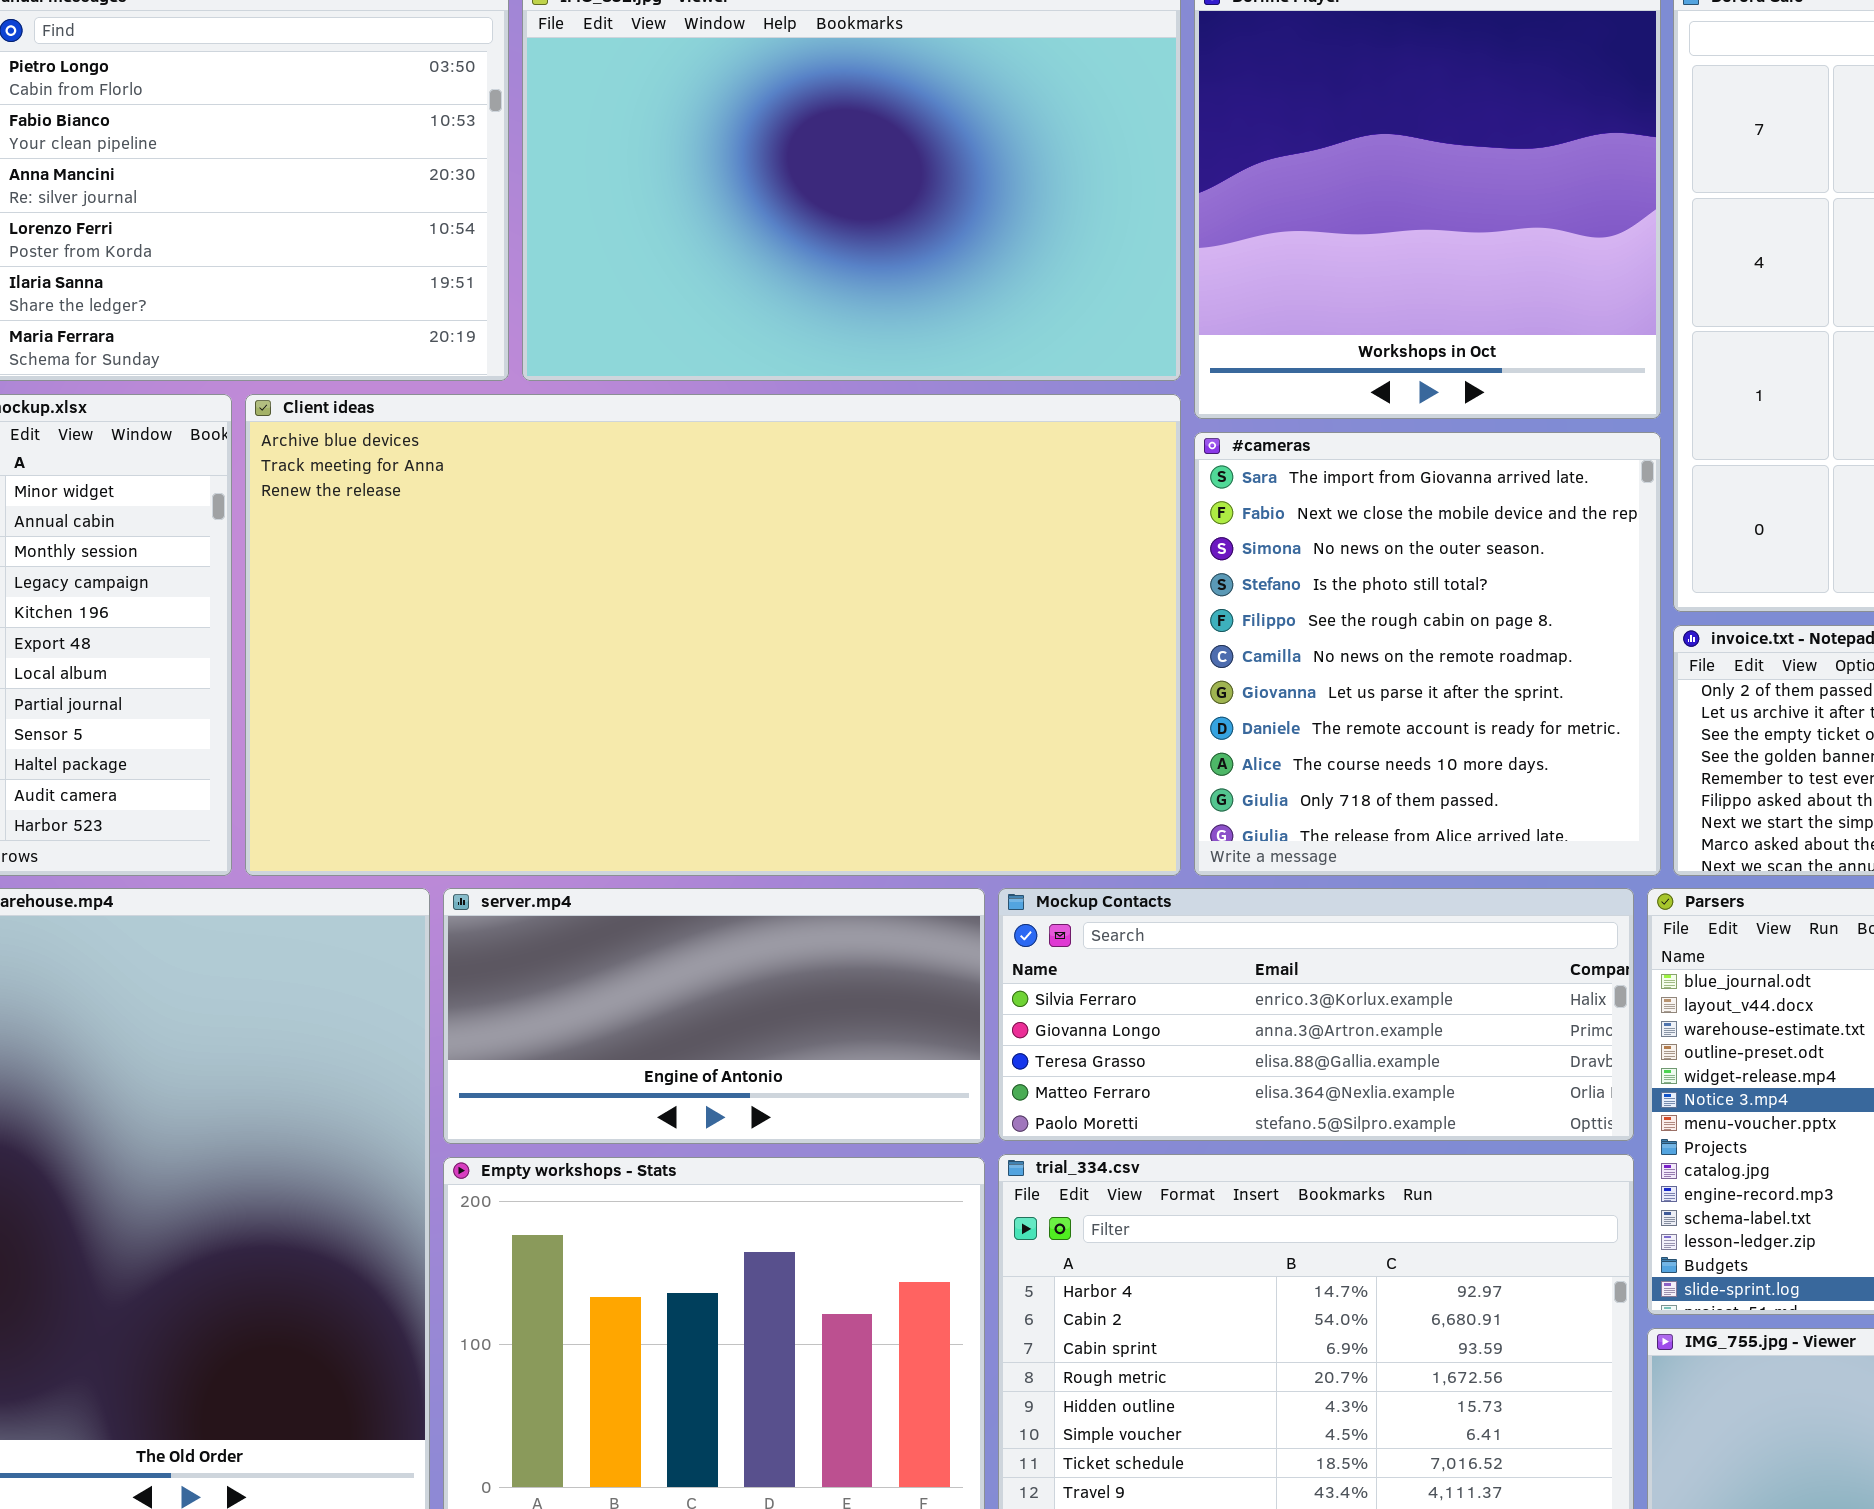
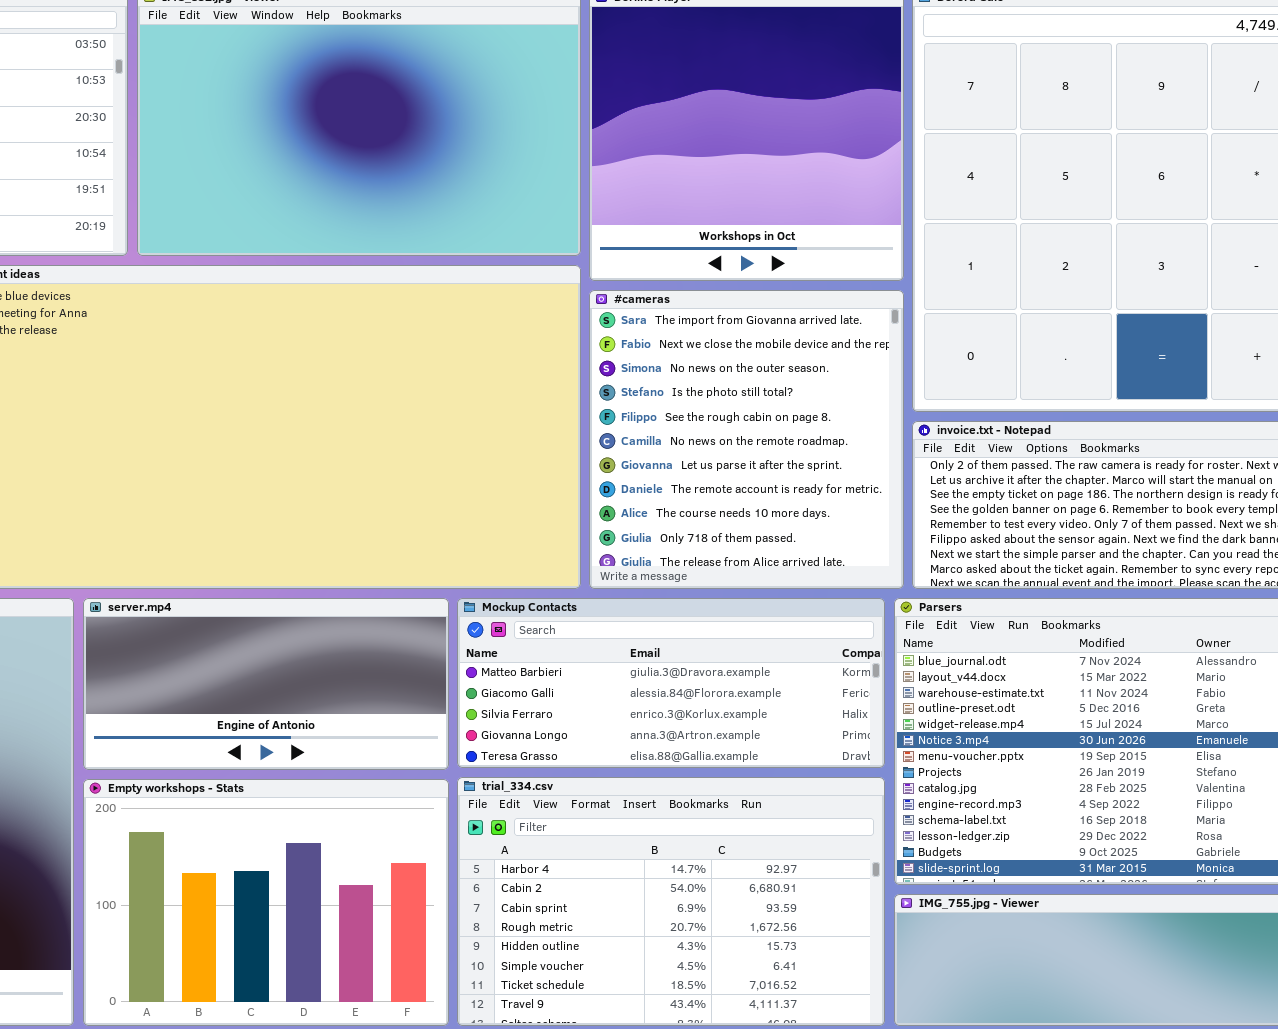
Mockup Contacts: [998,888,1634,1141] -> [457,598,885,768], scrolled up 2 rows

